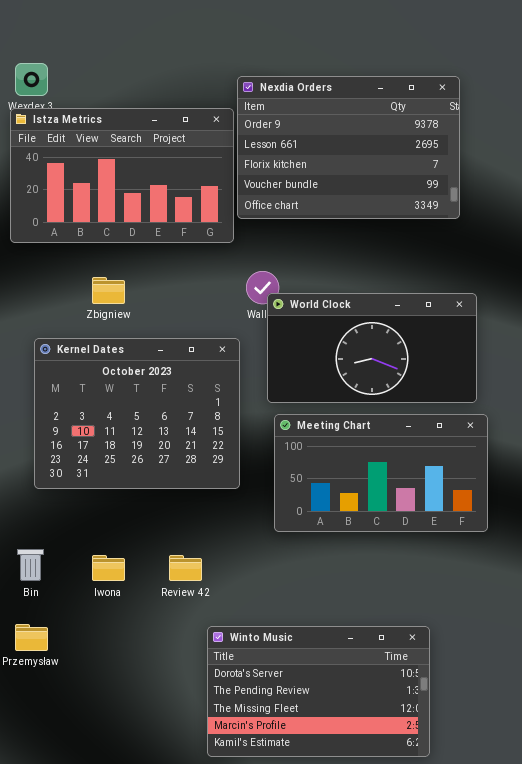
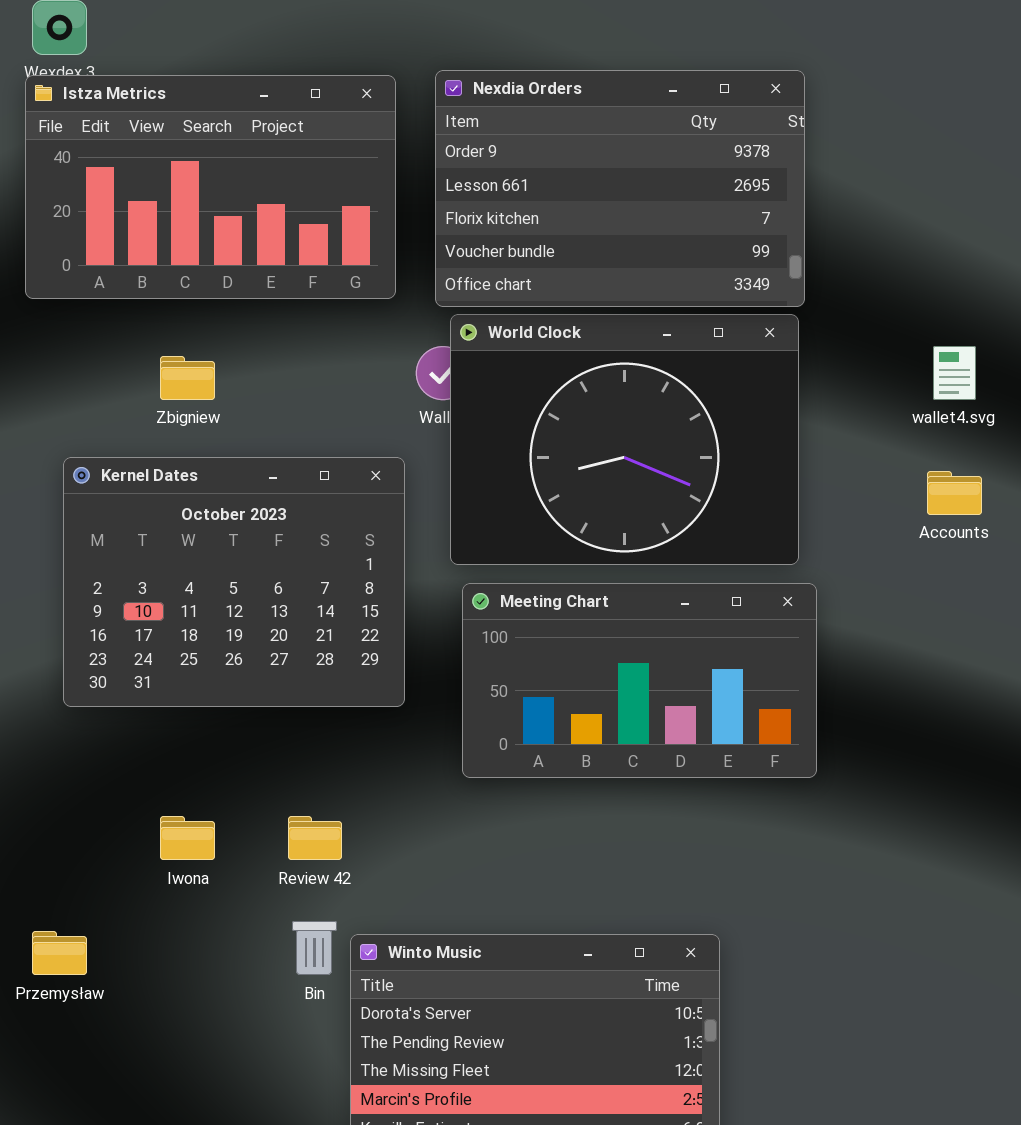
Nexdia Orders: [237,76,460,219] -> [435,70,805,307], moved
World Clock: [267,293,477,403] -> [450,314,799,565], resized
Bin: [17,549,44,581] -> [292,921,337,975], moved

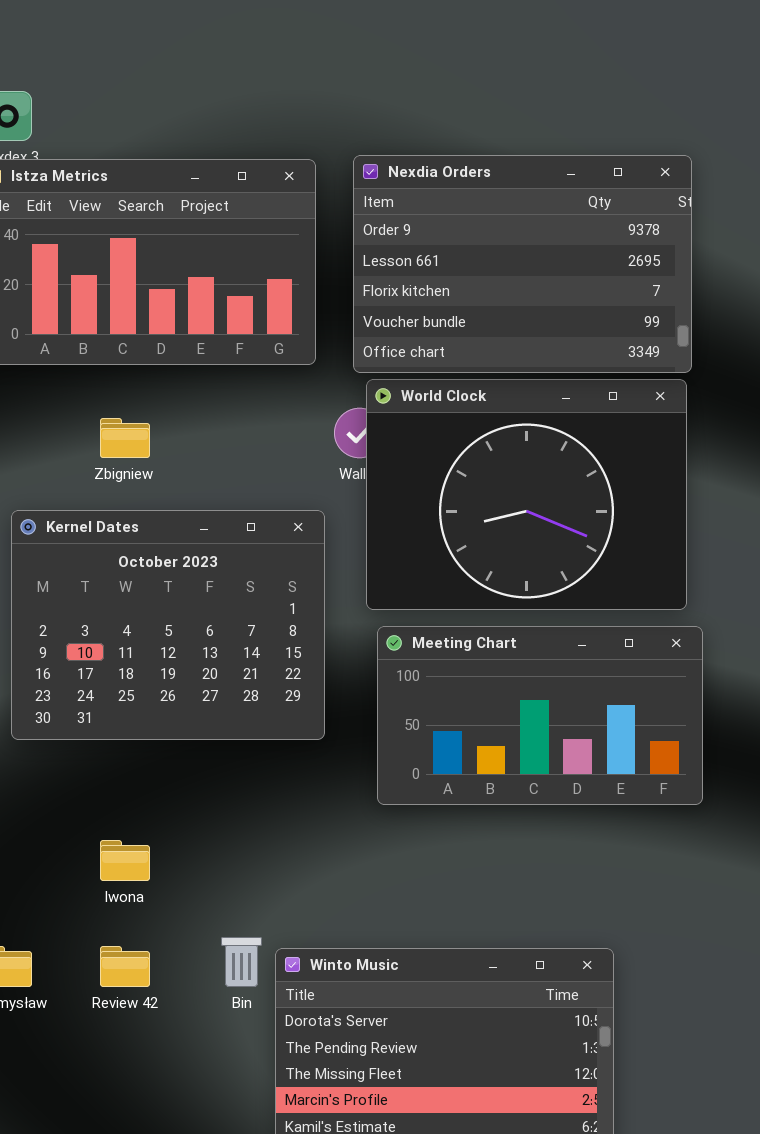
Review 42: [288,816,342,860] -> [100,946,150,987], moved

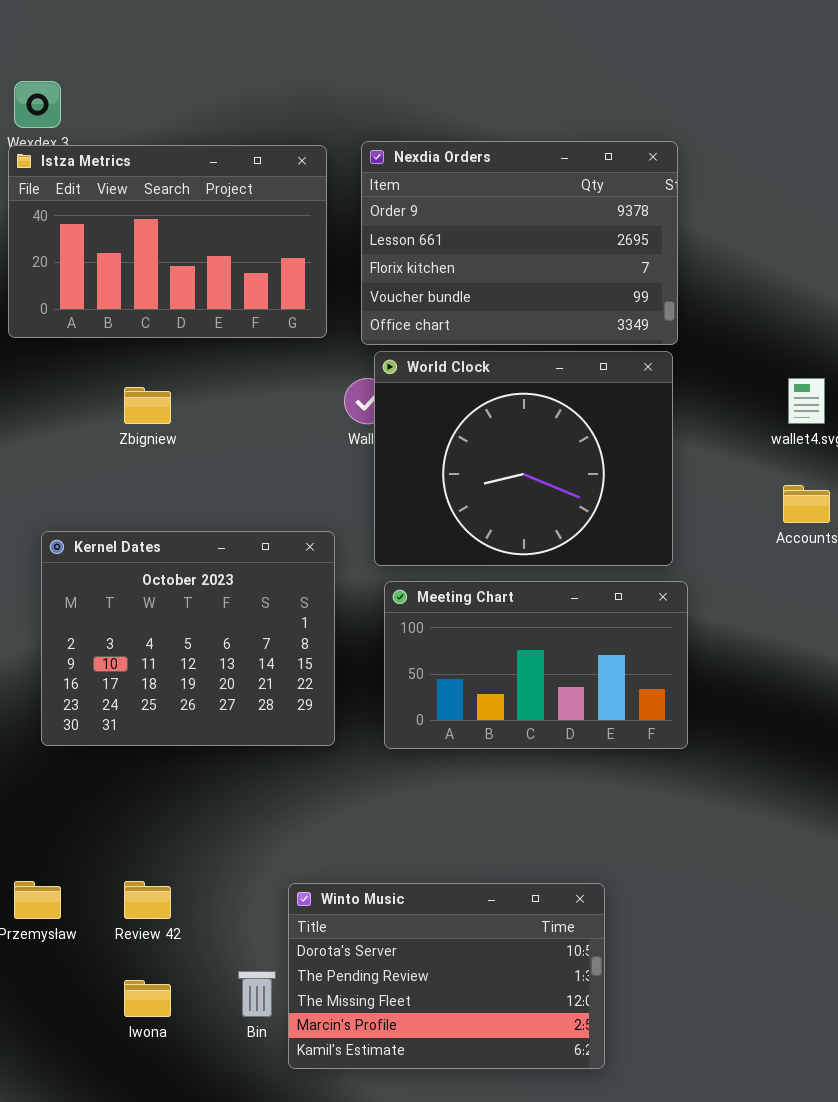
Kernel Dates: [11,510,325,740] -> [41,531,335,746], moved
Iwona: [100,840,150,881] -> [124,980,171,1017], moved
Bin: [221,937,262,987] -> [238,971,276,1017], moved

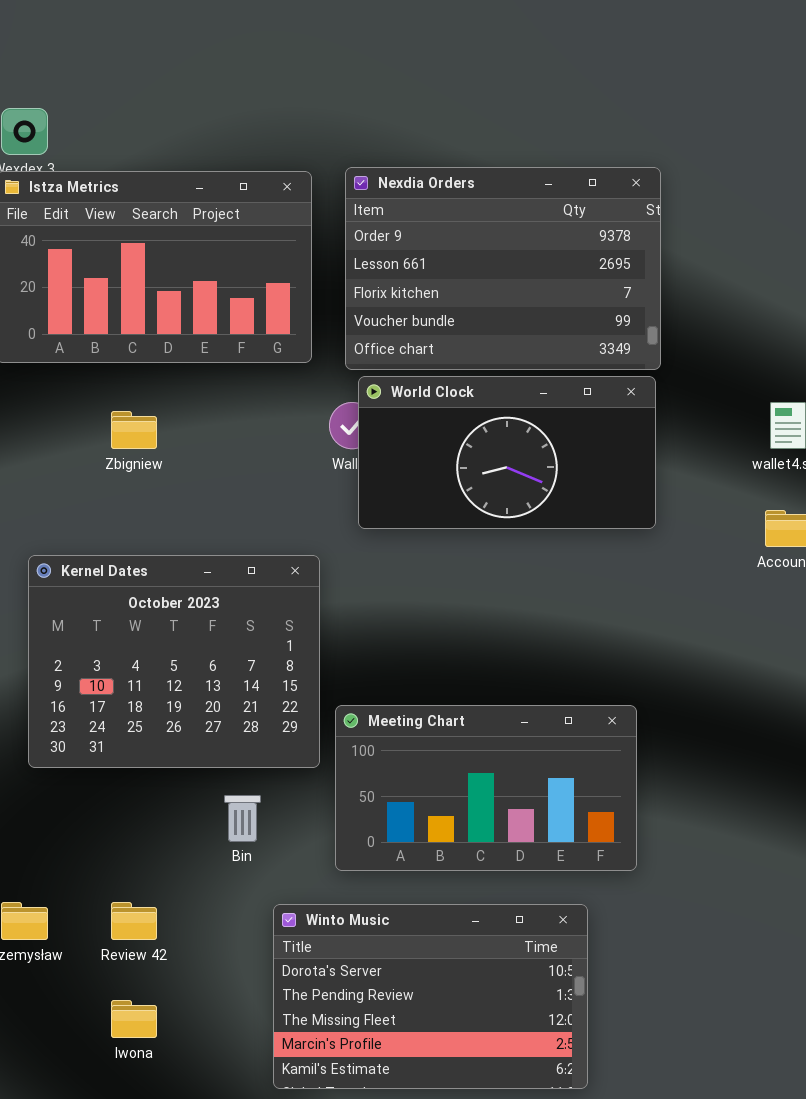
World Clock: [374,351,673,566] -> [358,376,656,529], resized
Meeting Chart: [384,581,688,749] -> [335,705,637,871], moved
Bin: [238,971,276,1017] -> [224,795,261,842], moved

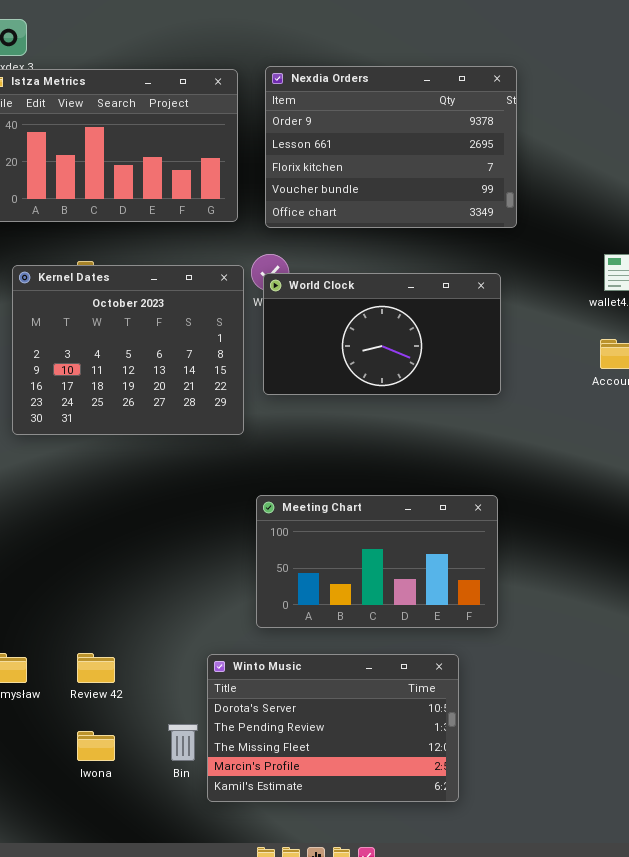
World Clock: [358,376,656,529] -> [263,273,501,395], moved
Kernel Dates: [28,555,320,768] -> [12,265,244,435], moved
Bin: [224,795,261,842] -> [168,724,198,761], moved

